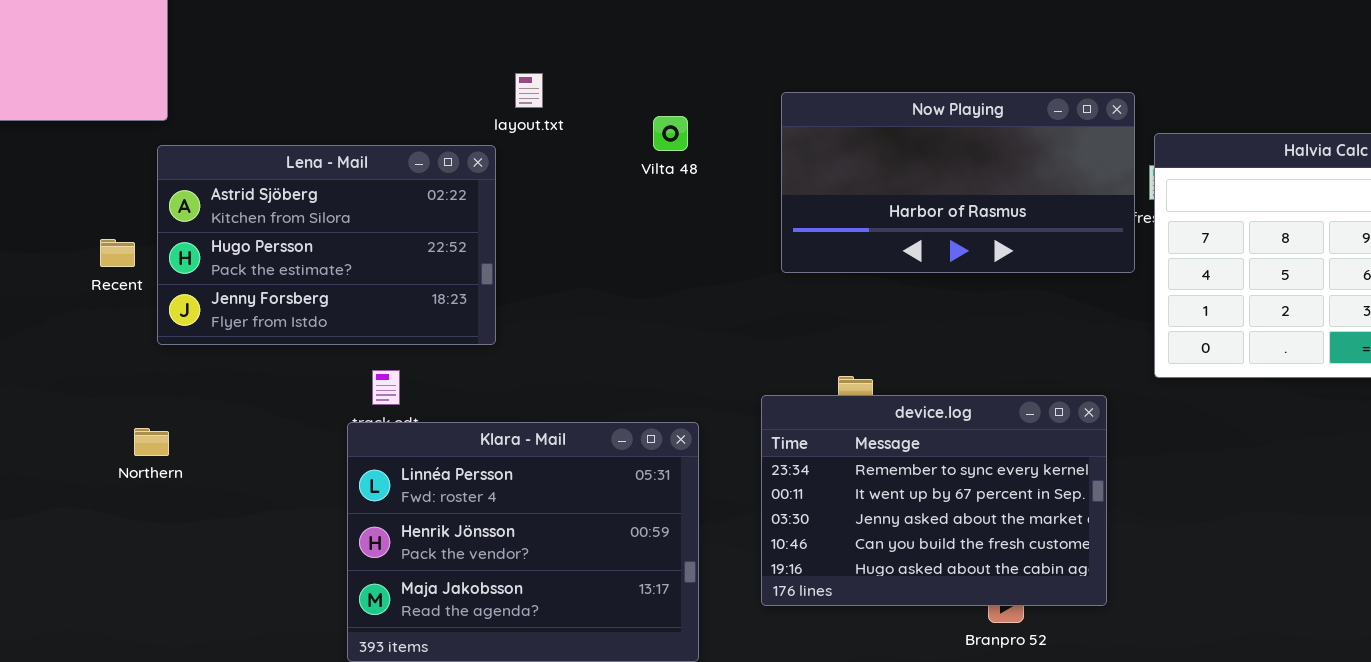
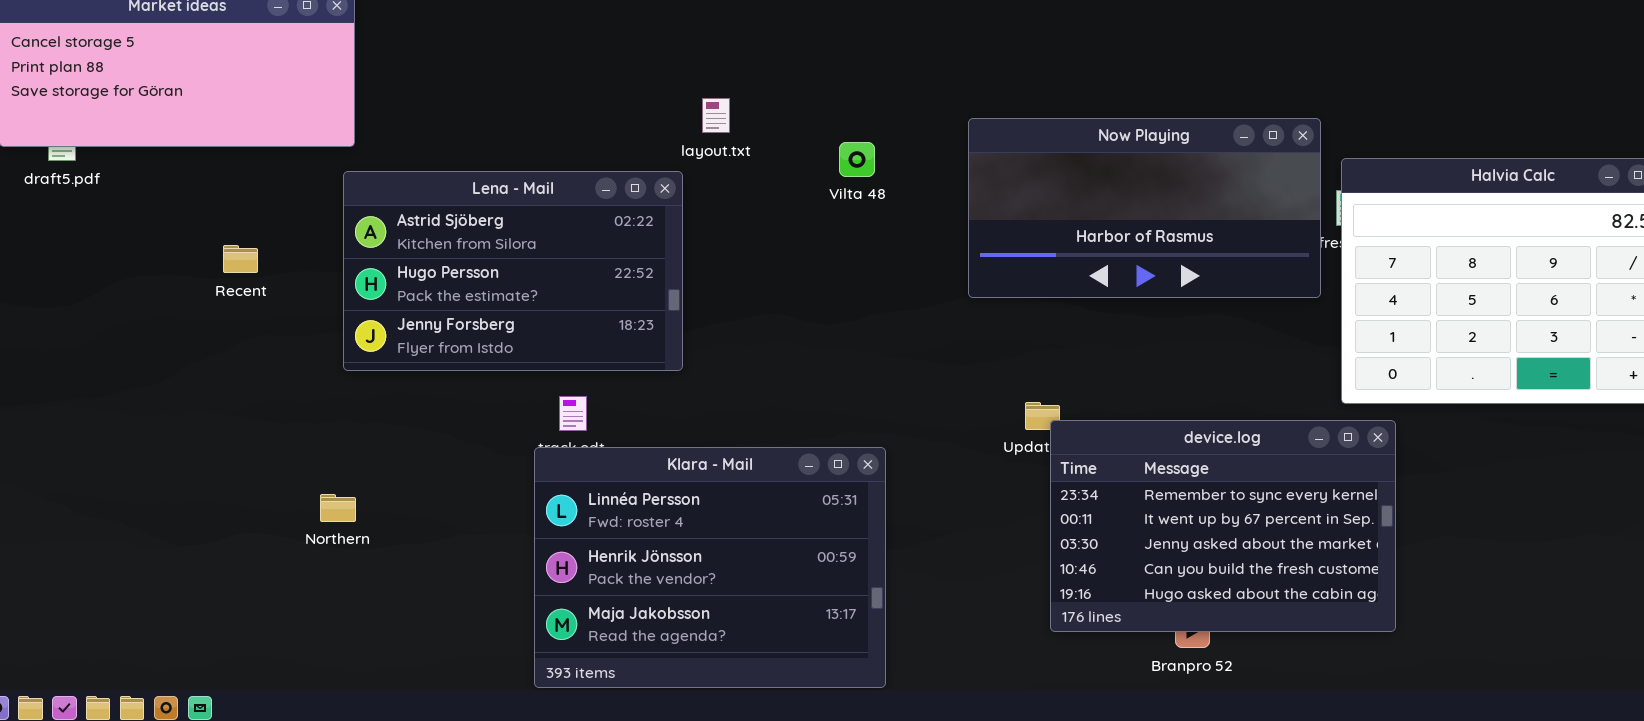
Recent: [100,239,135,267] -> [223,245,258,273], moved
device.log: [761,395,1107,606] -> [1050,420,1396,632], moved
Northern: [134,428,169,456] -> [320,494,356,522], moved

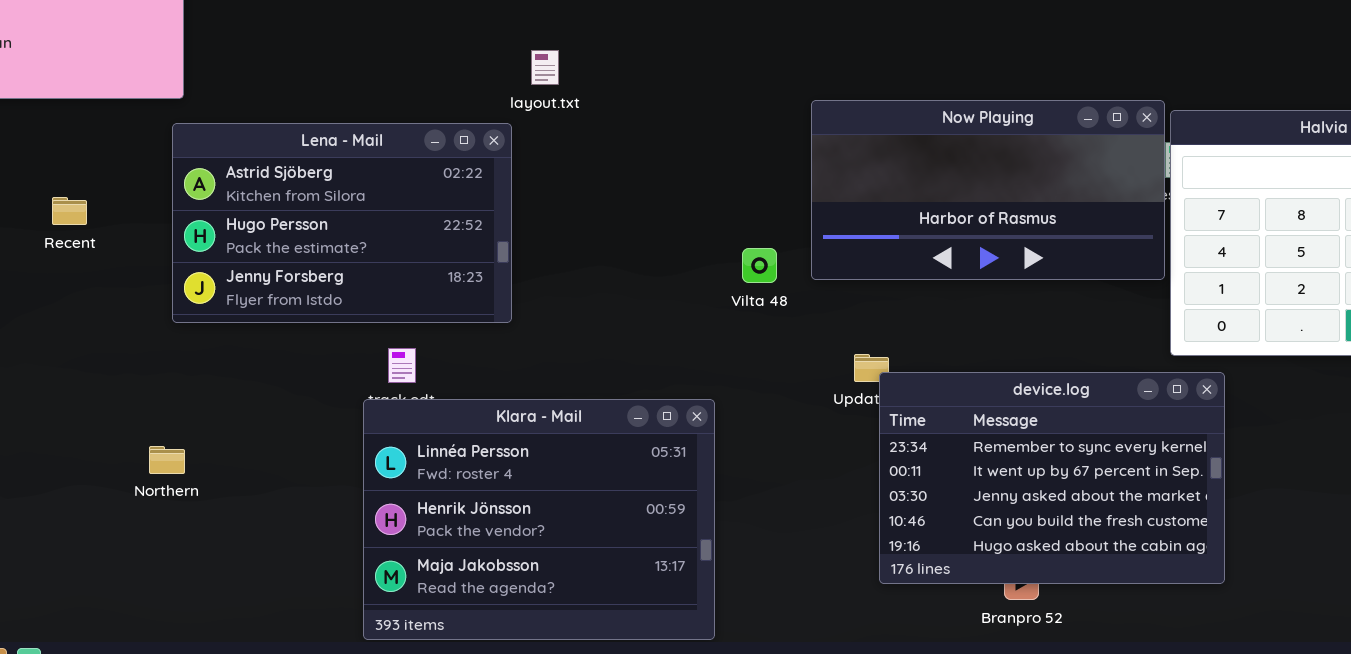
Now Playing: [968,118,1321,298] -> [811,100,1165,280], moved
Vilta 48: [839,142,875,177] -> [742,248,777,283], moved

